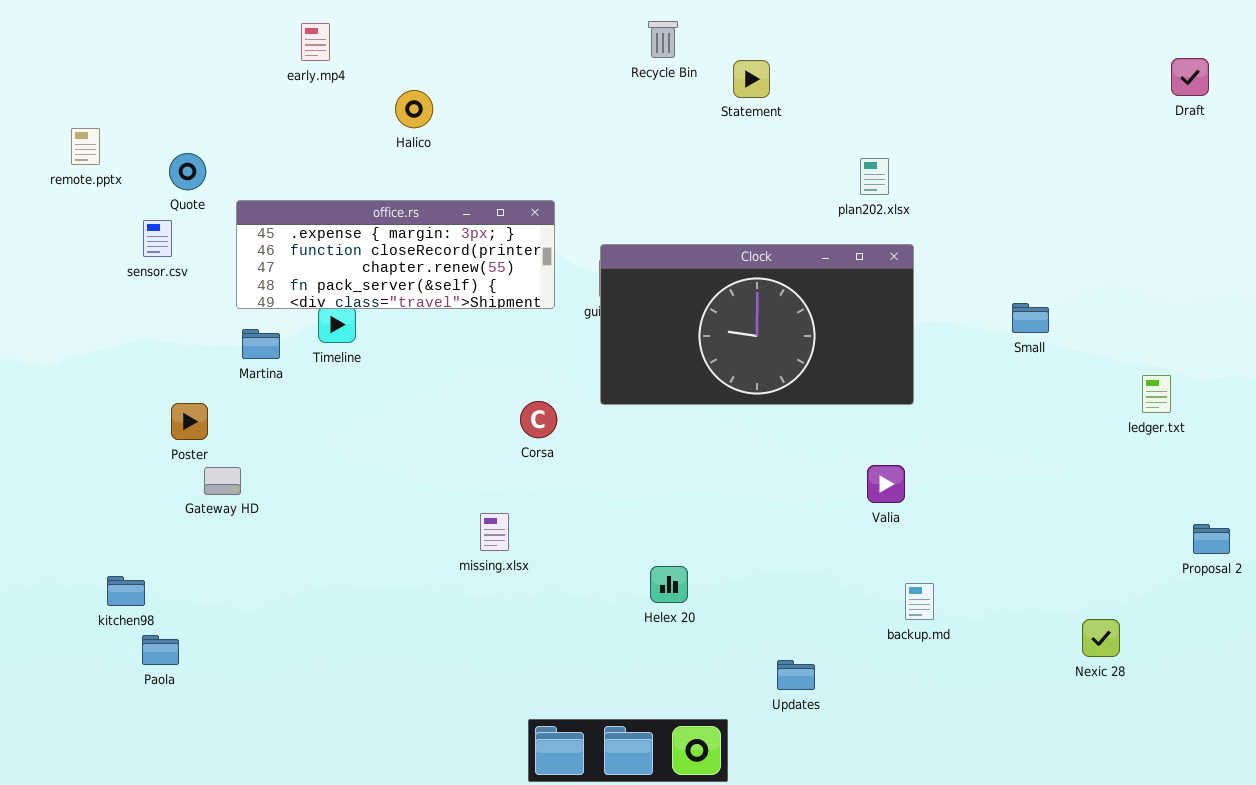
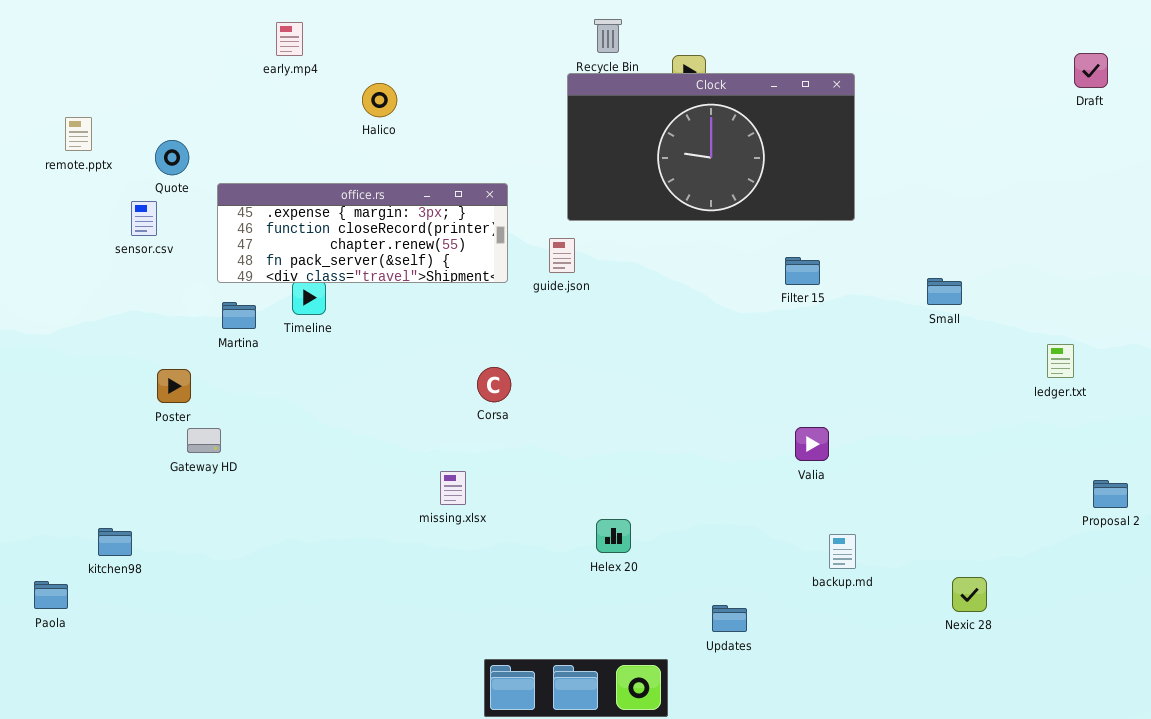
Clock: [600,244,914,405] -> [567,73,855,221], moved
Nexic 28: [1082,619,1120,657] -> [952,577,987,612], moved
Paola: [142,635,179,665] -> [34,581,68,609], moved

